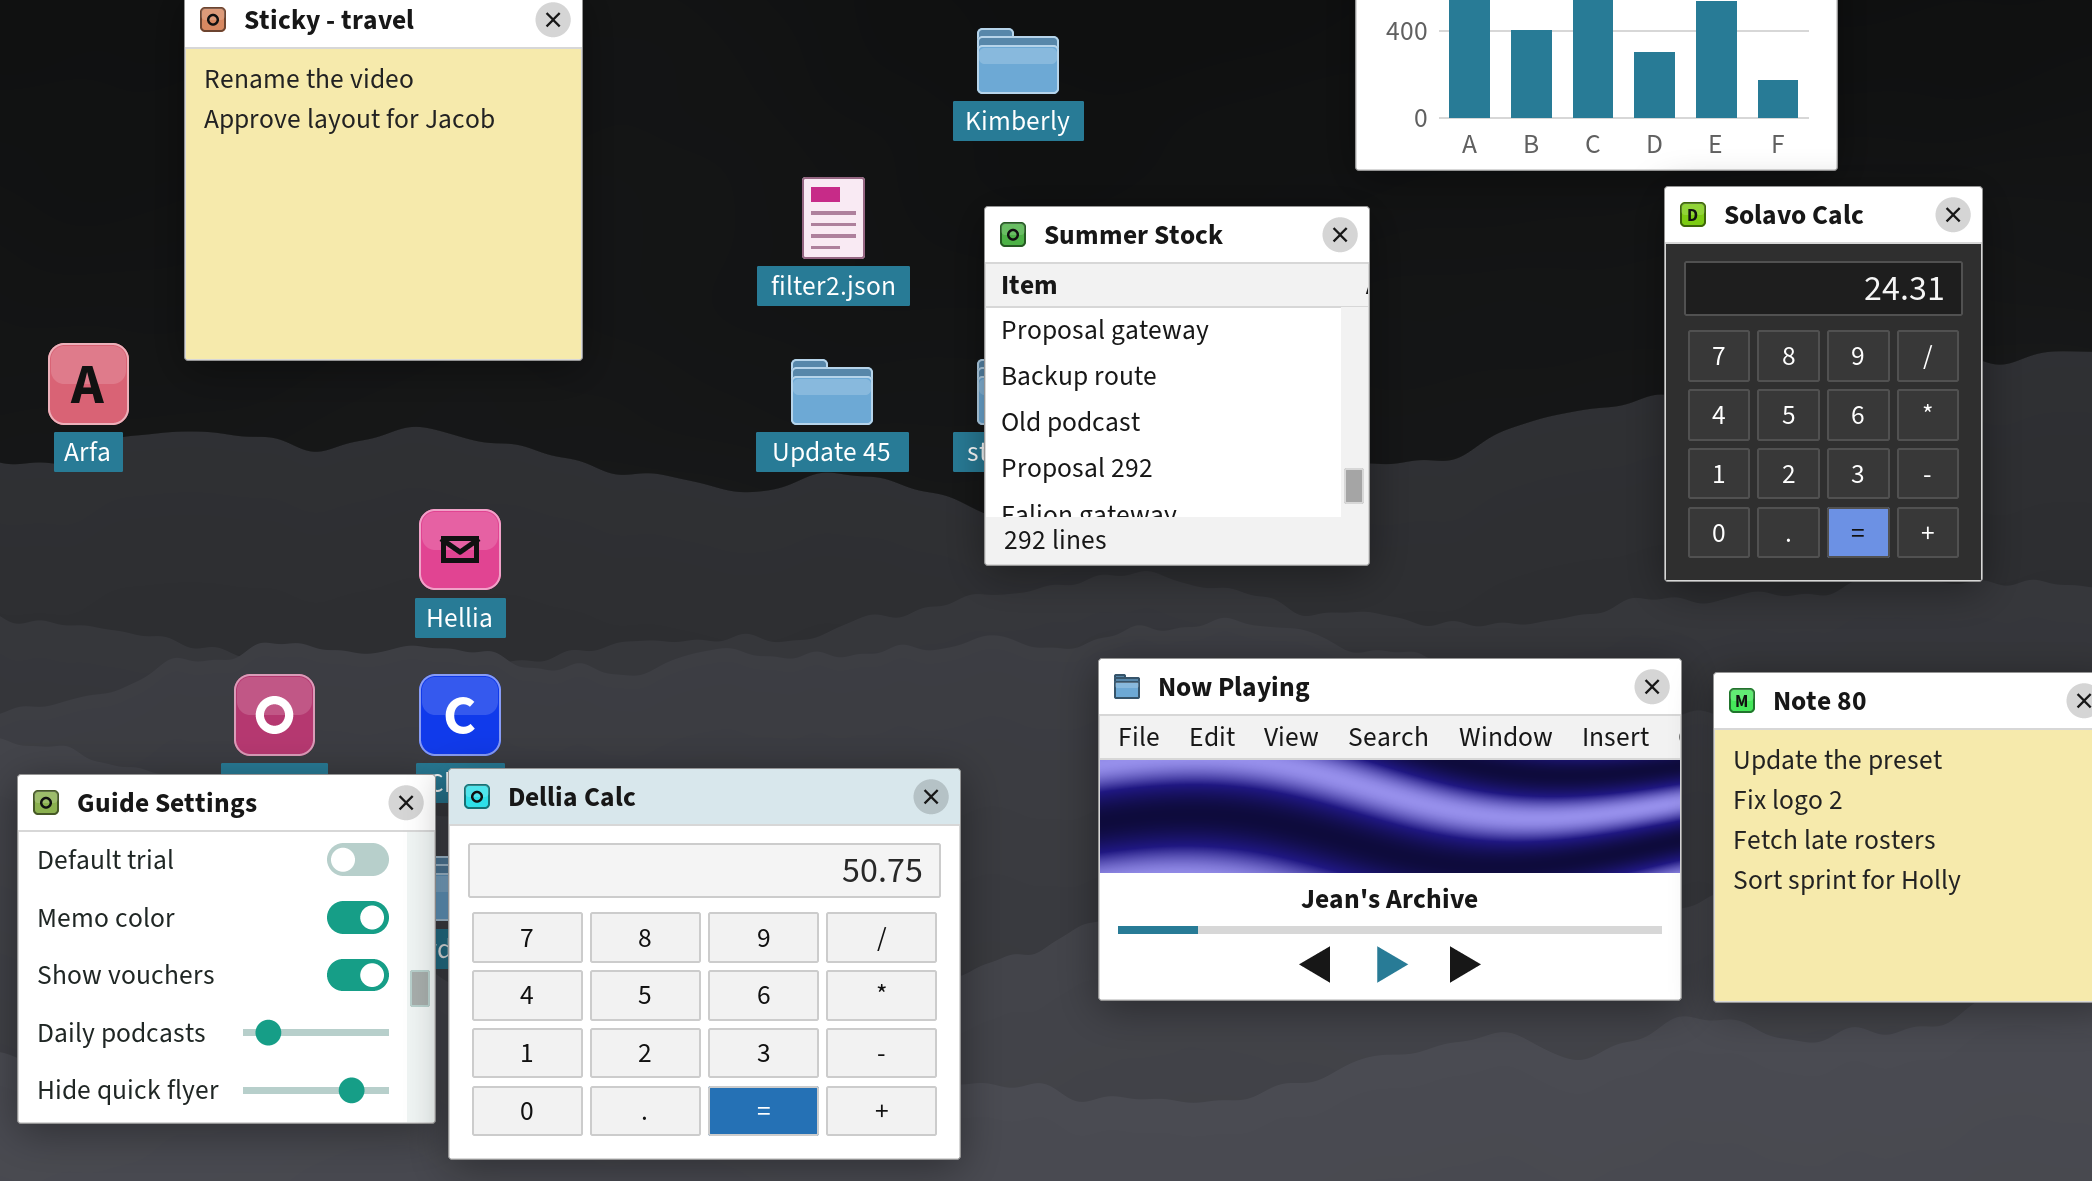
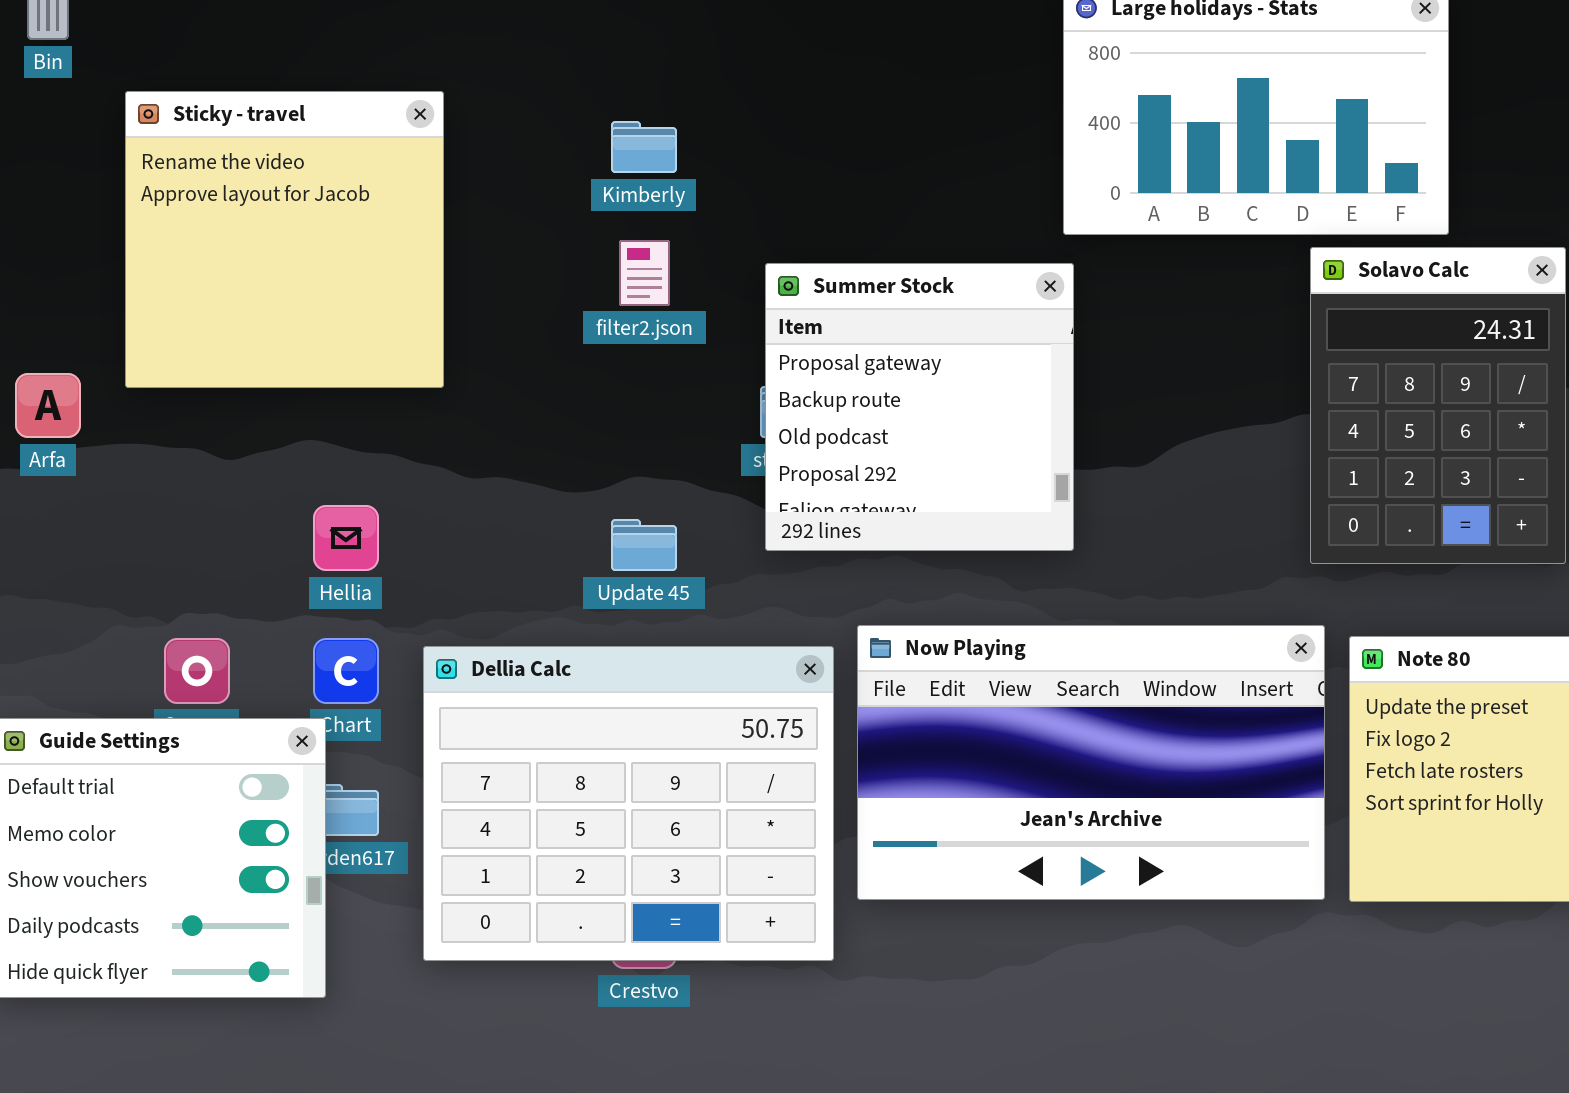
Kimberly: [977,28,1059,94] -> [611,121,677,173], moved
Update 45: [791,359,873,425] -> [611,519,677,571], moved
Dellia Calc: [448,768,961,1160] -> [423,646,834,961], moved

